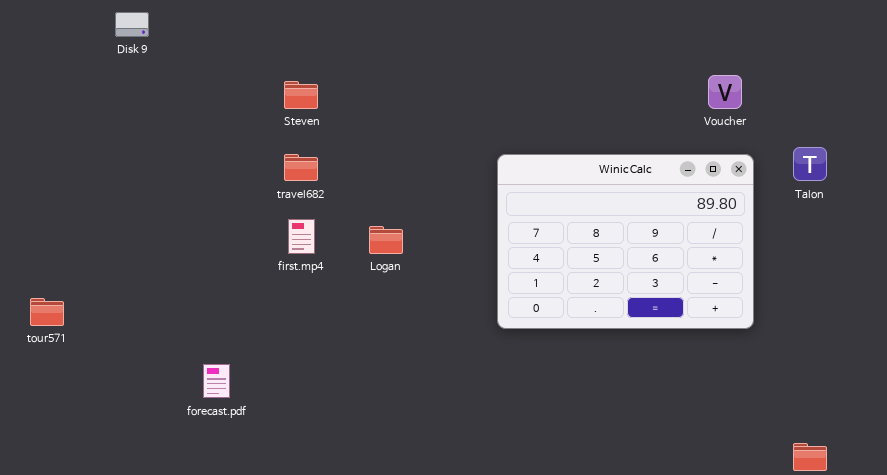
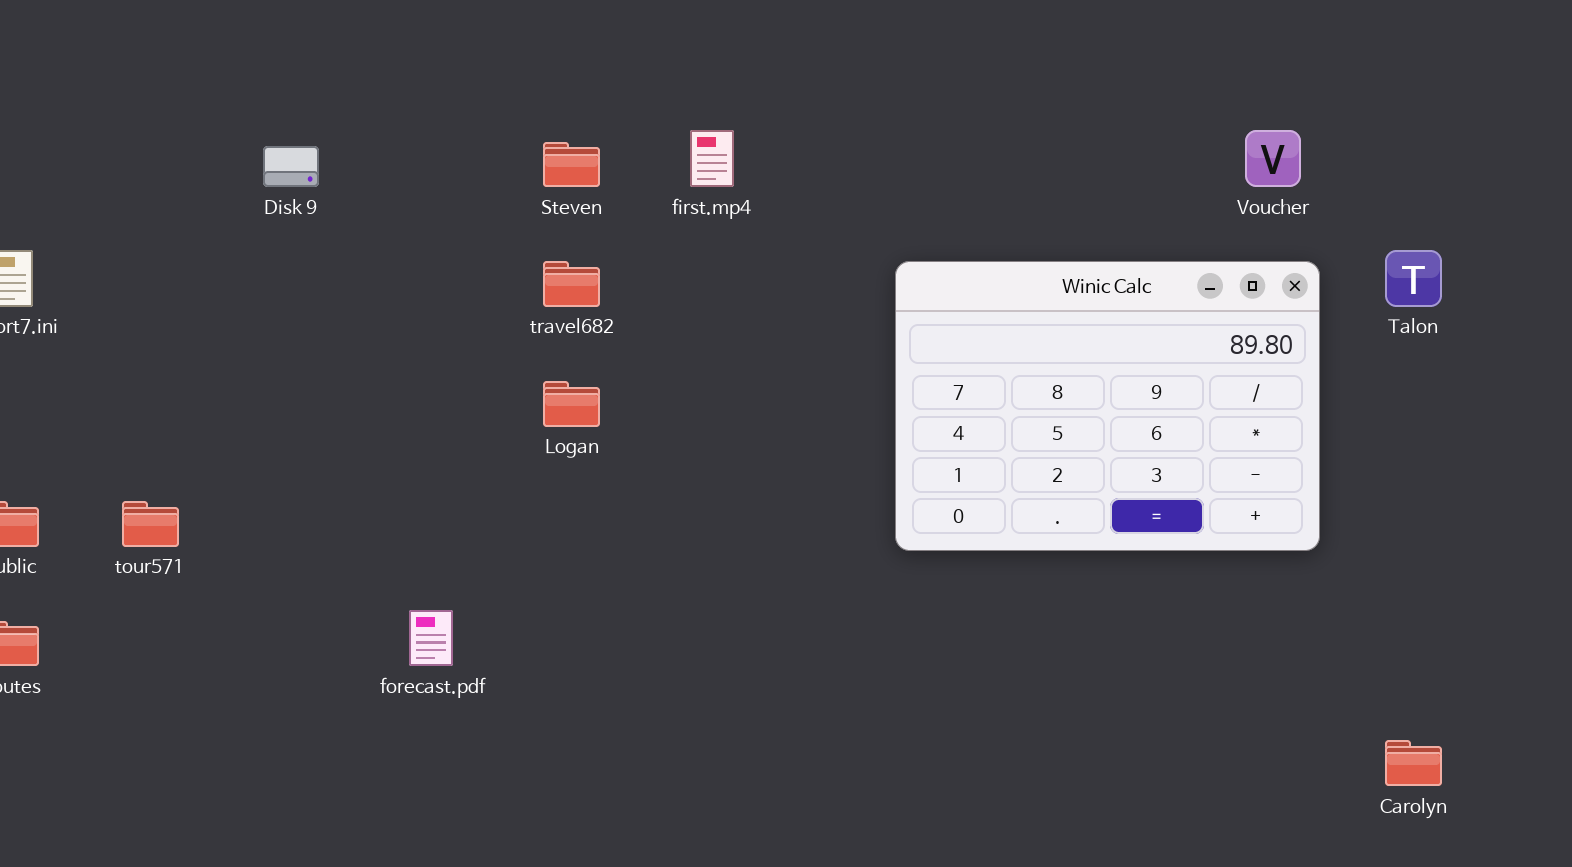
Disk 9: [115,12,149,37] -> [263,146,319,187], moved
first.mp4: [288,219,315,254] -> [690,130,734,187], moved
Logan: [369,226,403,254] -> [543,381,600,427], moved

